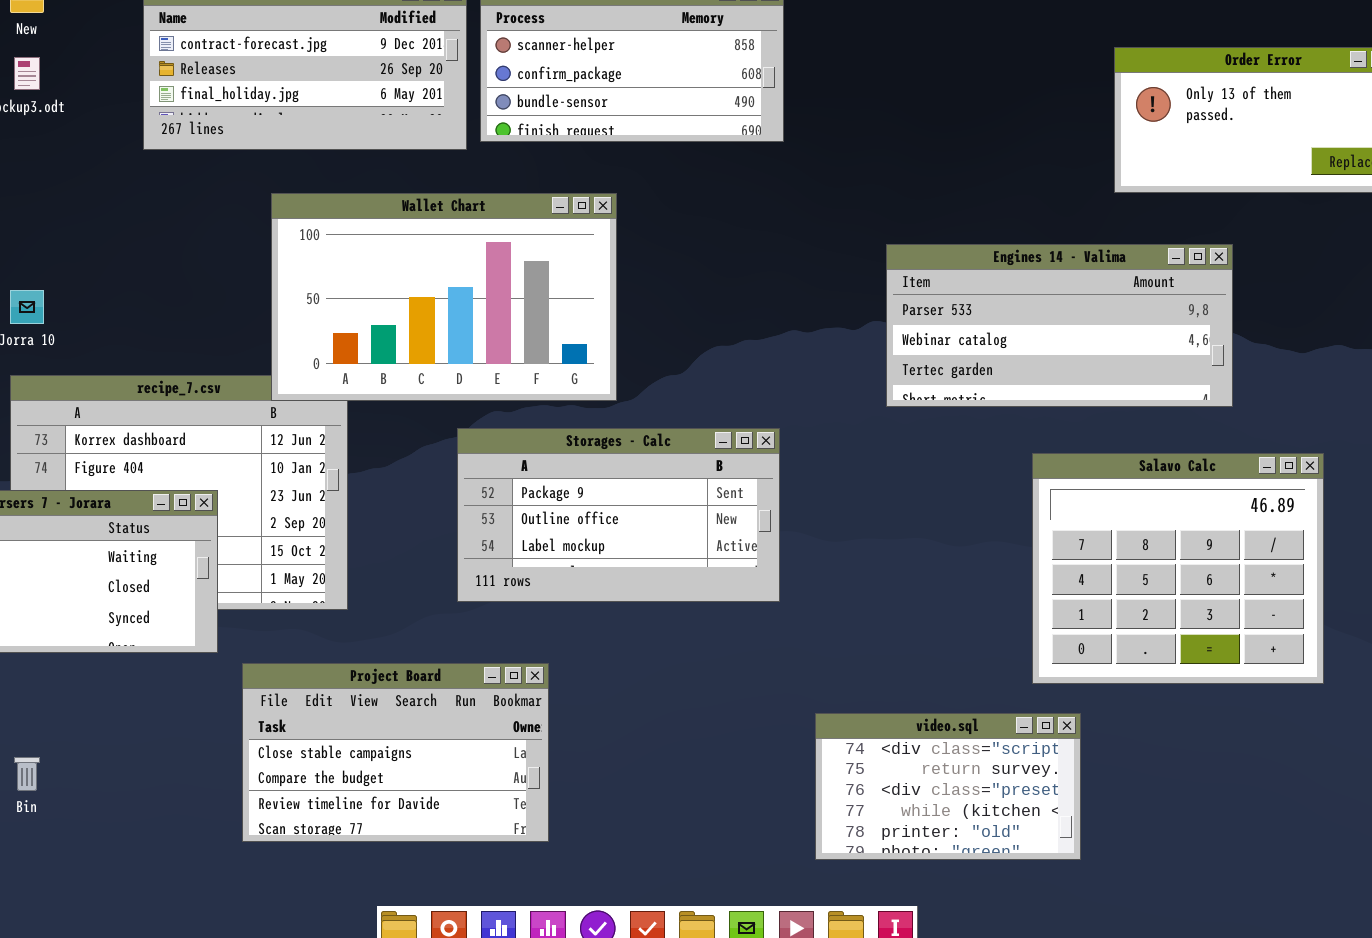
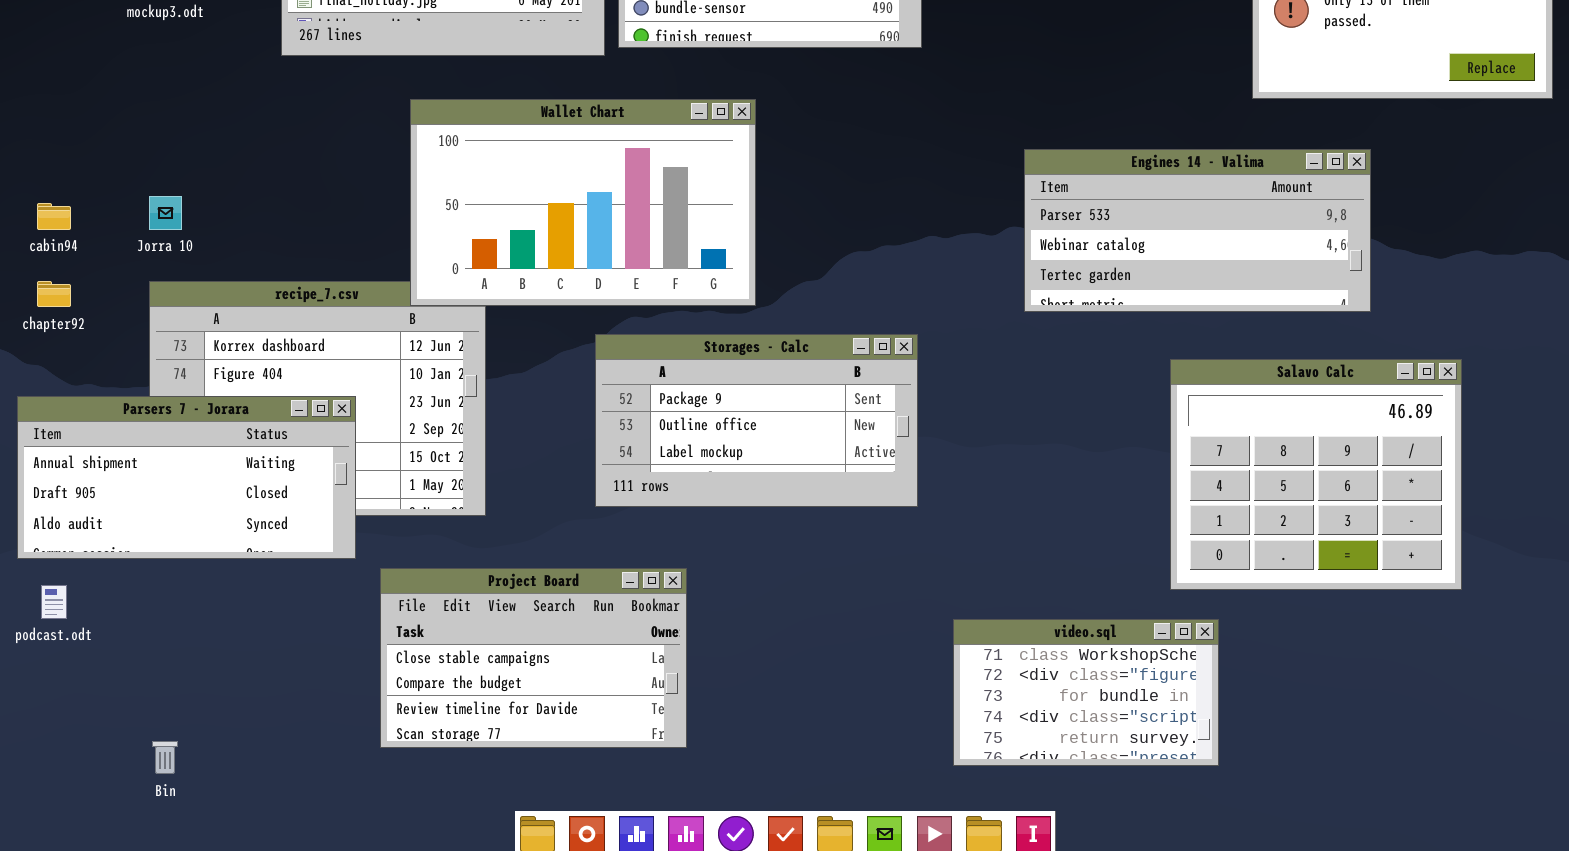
video.sql: [815,713,1081,860] -> [953,619,1219,766], scrolled up 3 rows
Bin: [14,757,40,791] -> [152,741,178,774], moved

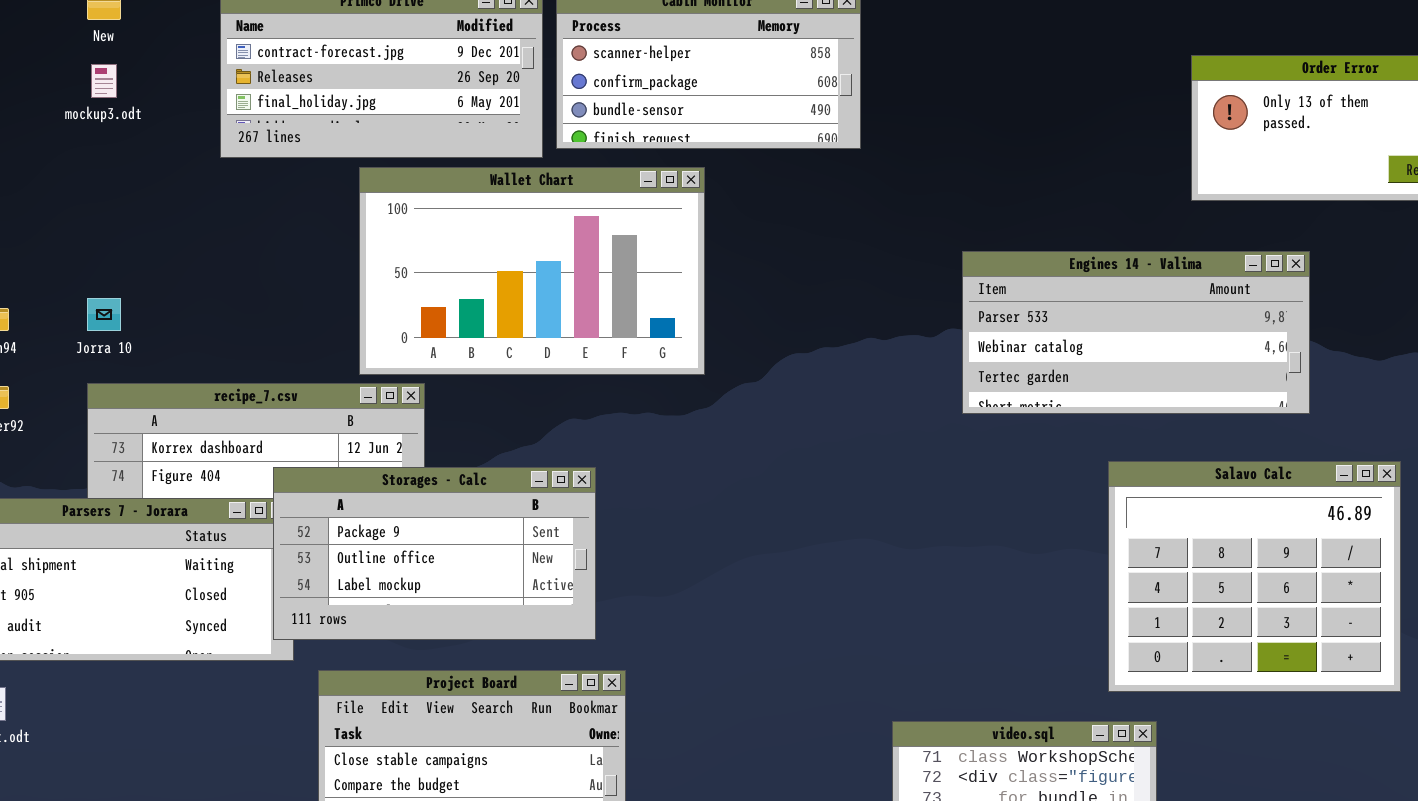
Wallet Chart: [410,99,756,306] -> [359,167,705,375], moved
Storages - Calc: [595,334,918,507] -> [273,467,596,640], moved

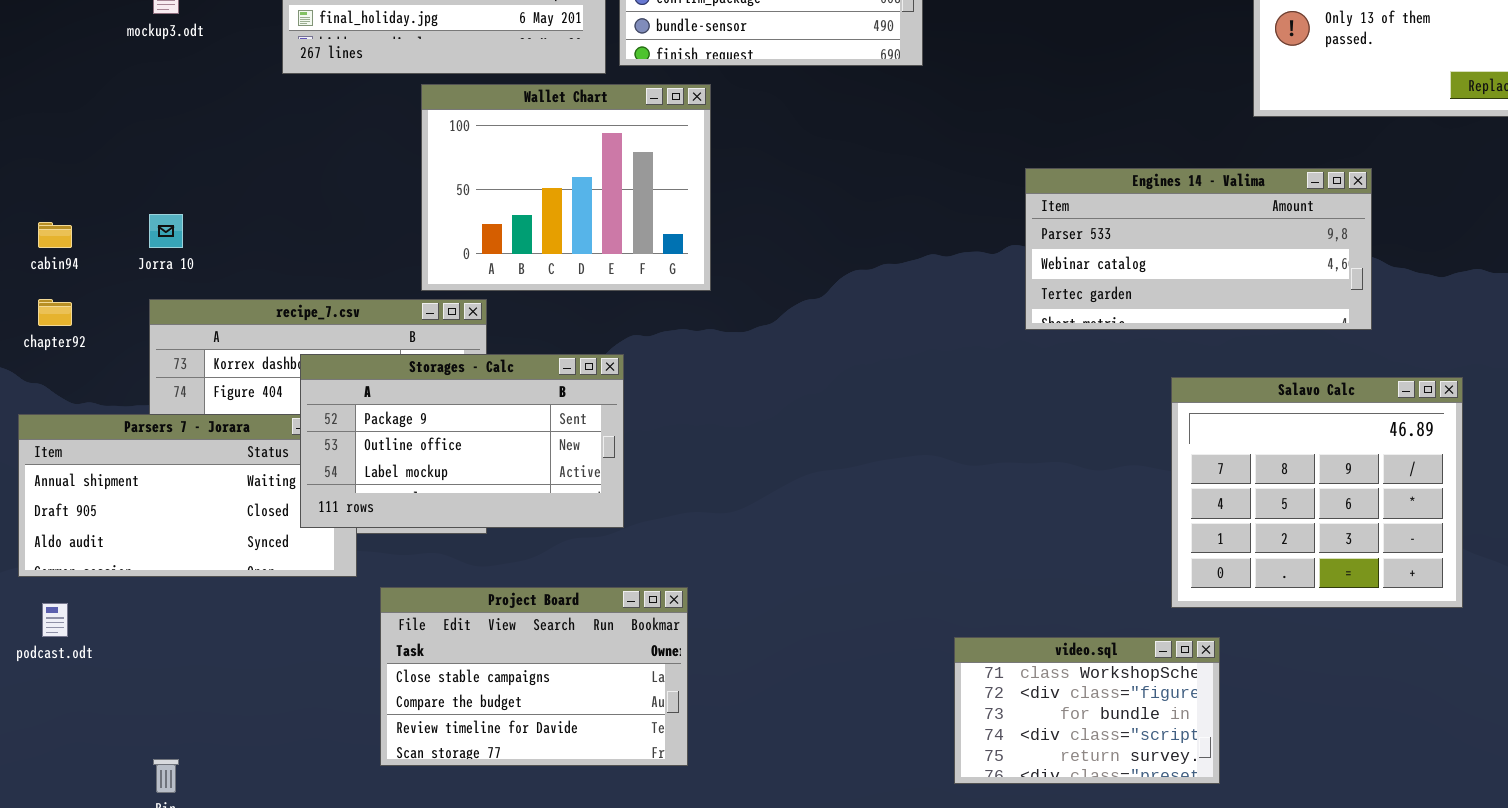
Wallet Chart: [359,167,705,375] -> [421,84,711,291], resized
Storages - Calc: [273,467,596,640] -> [300,354,624,528], moved

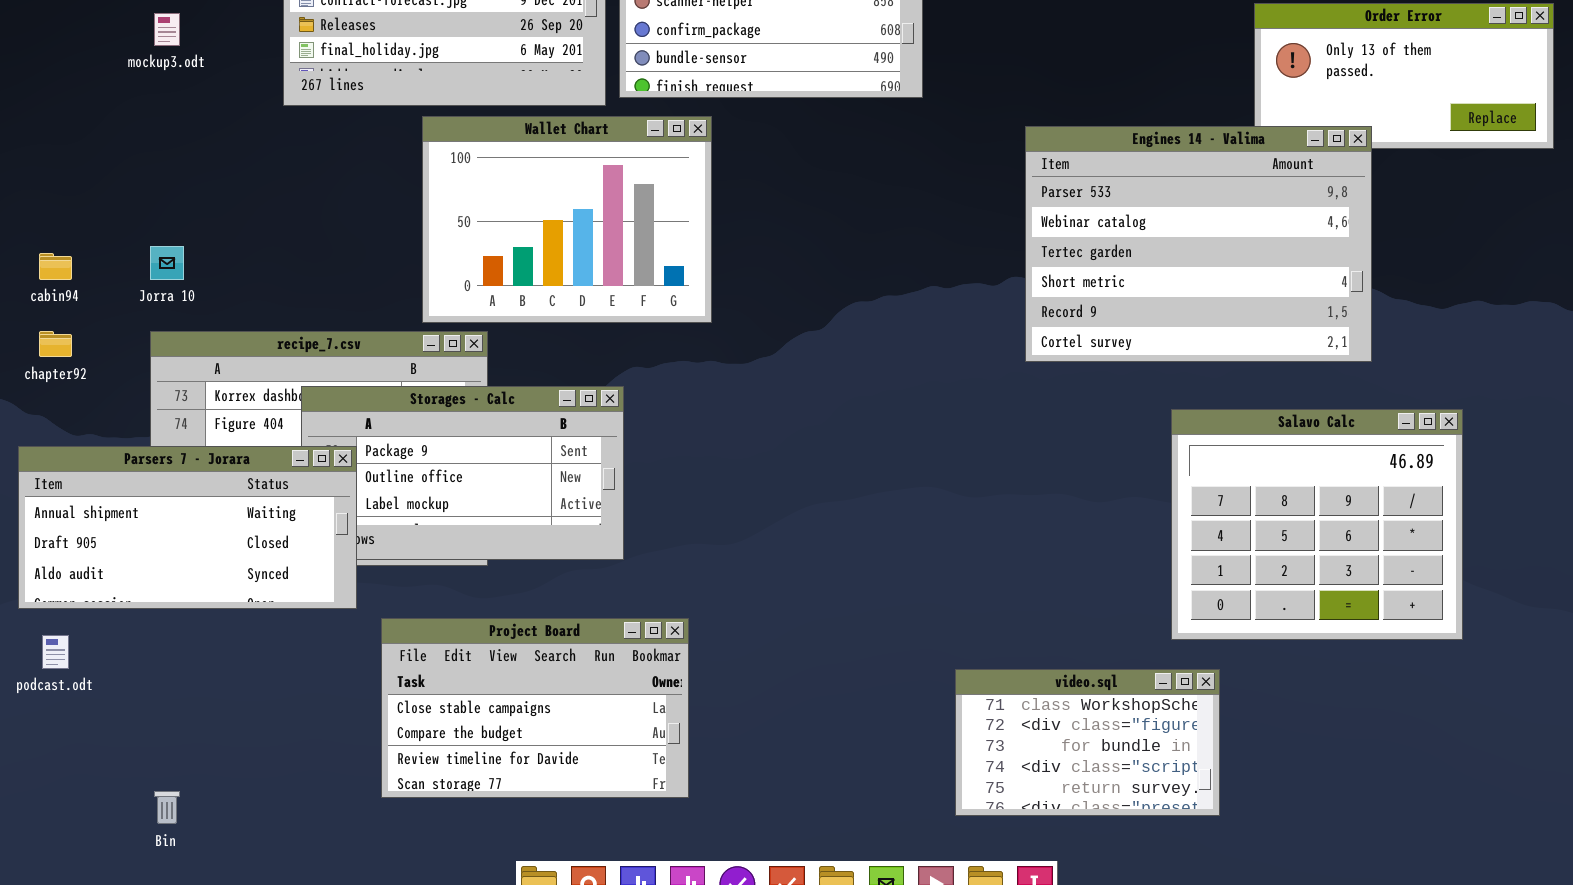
Engines 14 - Valima: [1025,168,1372,330] -> [1025,126,1372,362], resized
Parsers 7 - Jorara: [18,414,357,577] -> [18,446,357,609], raised

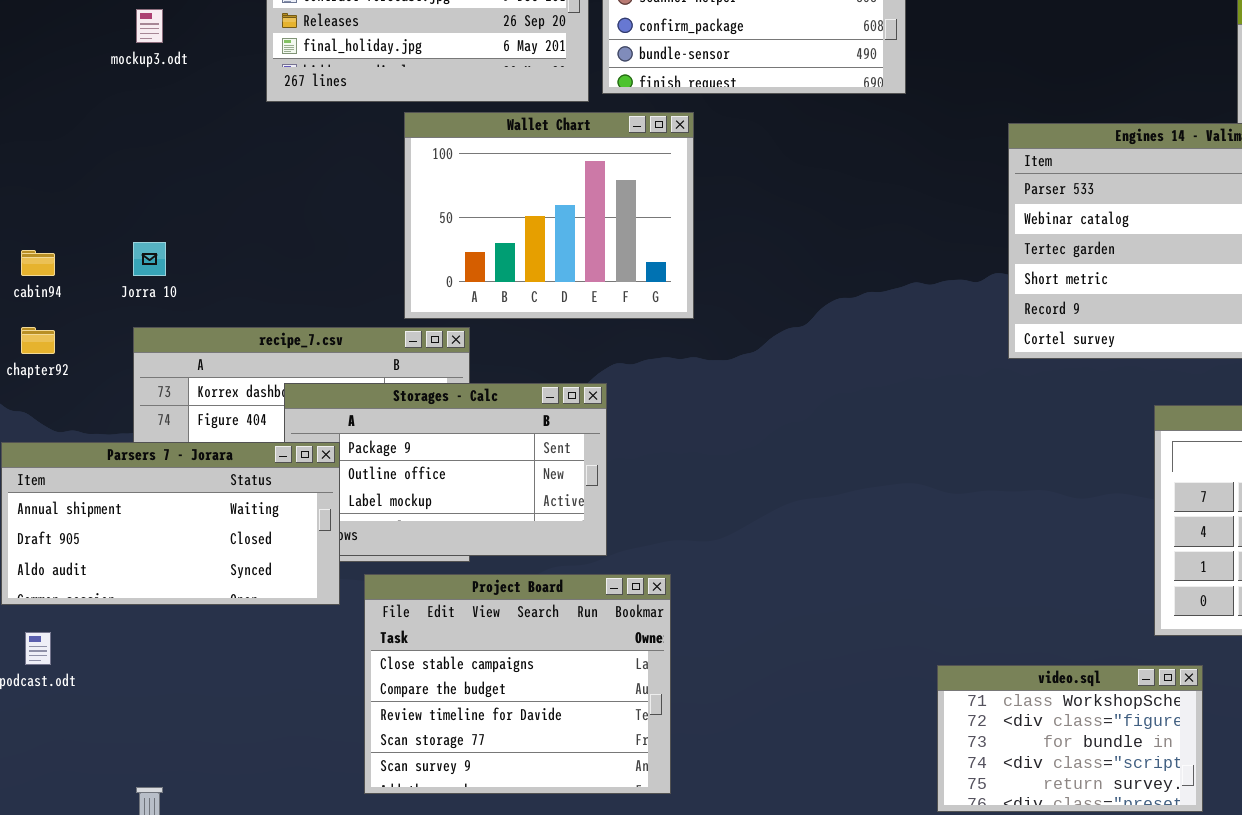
Project Board: [381,618,689,798] -> [364,574,671,794], resized

